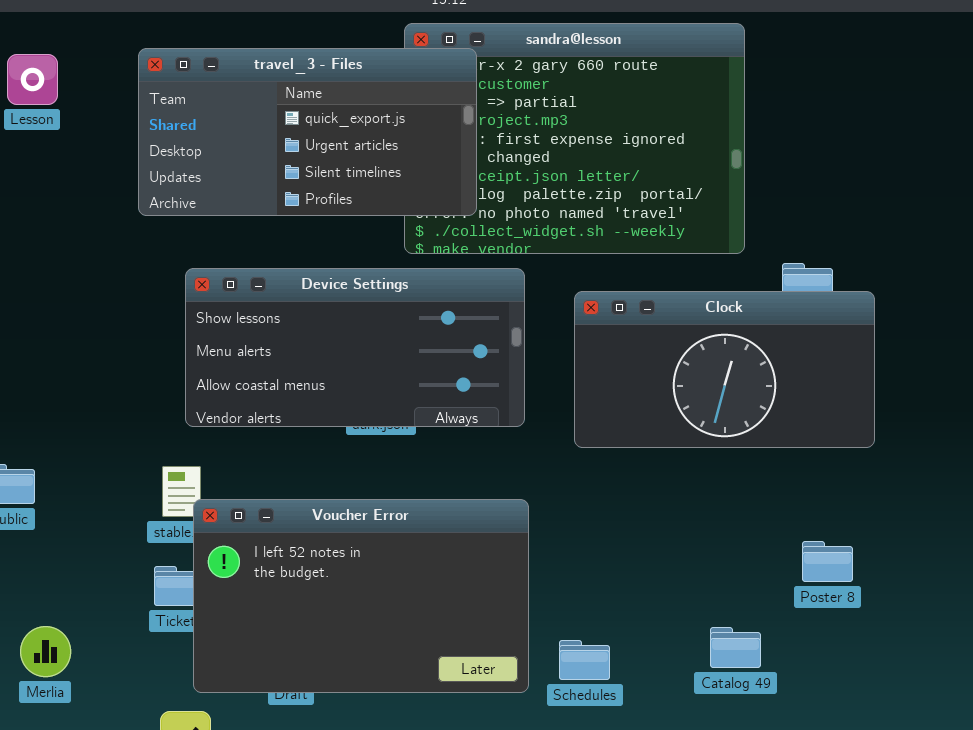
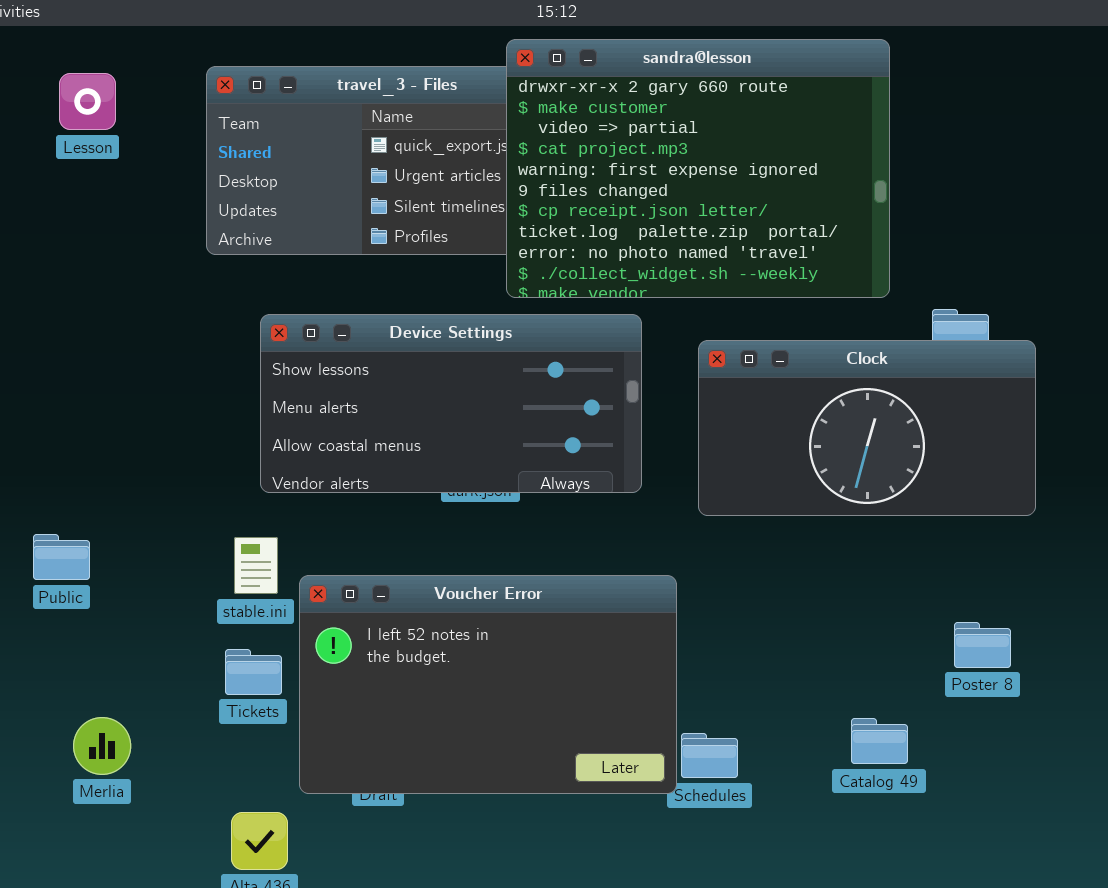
sandra@lesson: [404,23,745,254] -> [506,39,890,298], raised
Voucher Error: [193,499,529,693] -> [299,575,677,794], moved

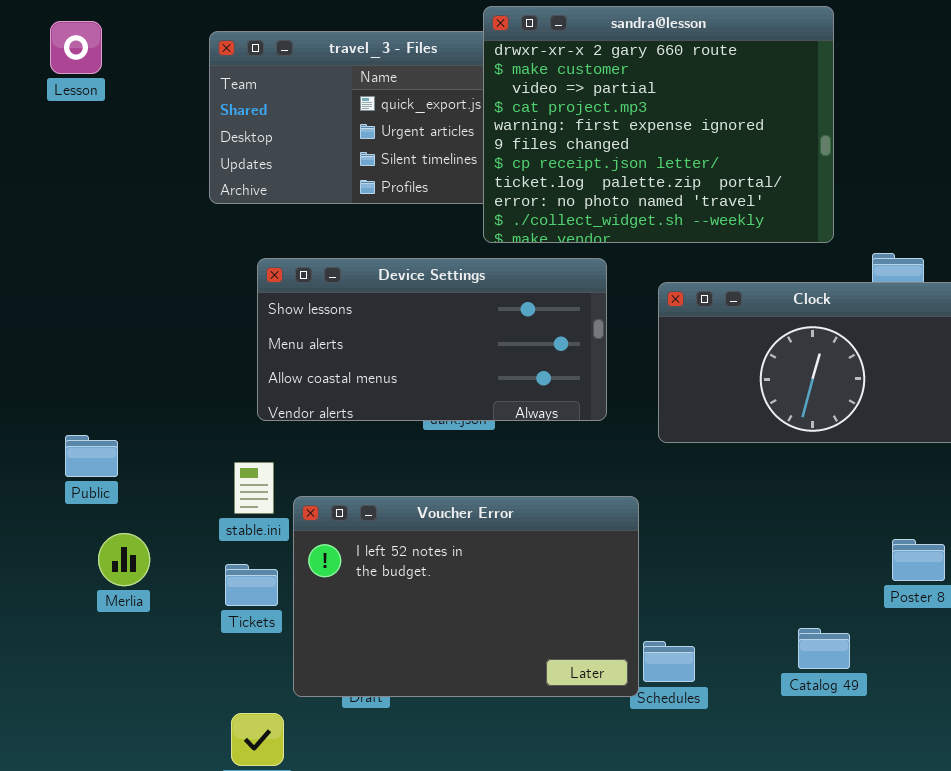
Lesson: [59,73,116,130] -> [50,21,102,74], moved
Public: [33,534,90,580] -> [65,435,118,477], moved
Merlia: [73,717,131,775] -> [98,533,150,586], moved

